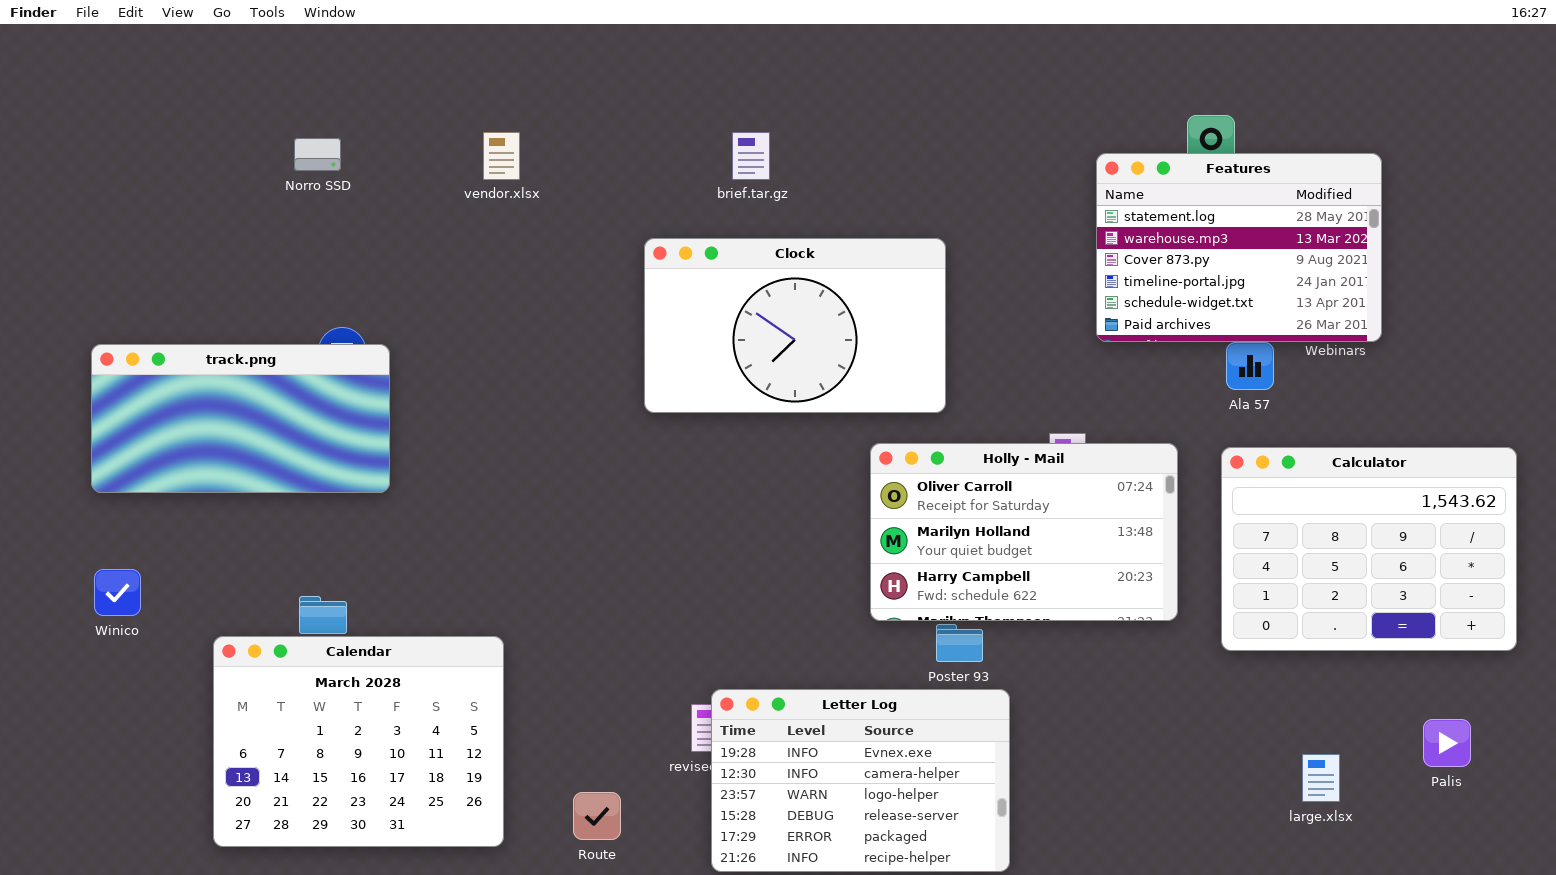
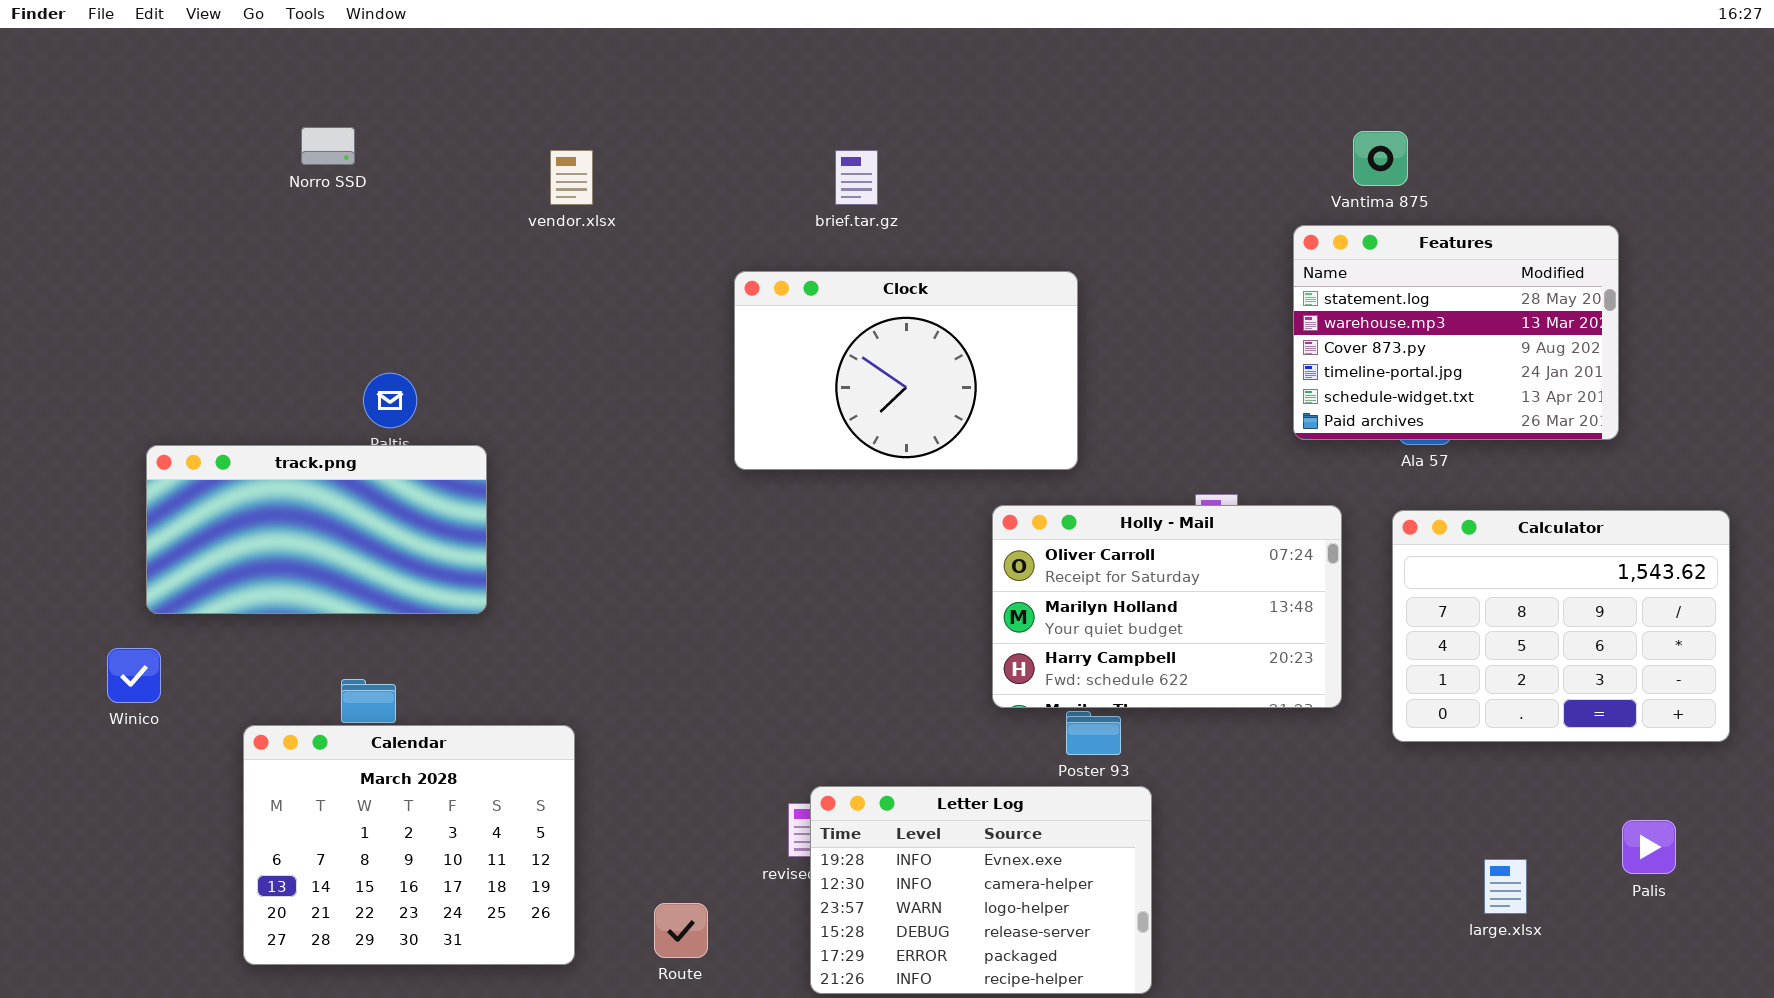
Norro SSD: [294,138,341,171] -> [301,127,355,165], moved
Features: [1096,153,1382,342] -> [1293,225,1619,440], moved
track.png: [91,344,390,493] -> [146,445,487,614], moved

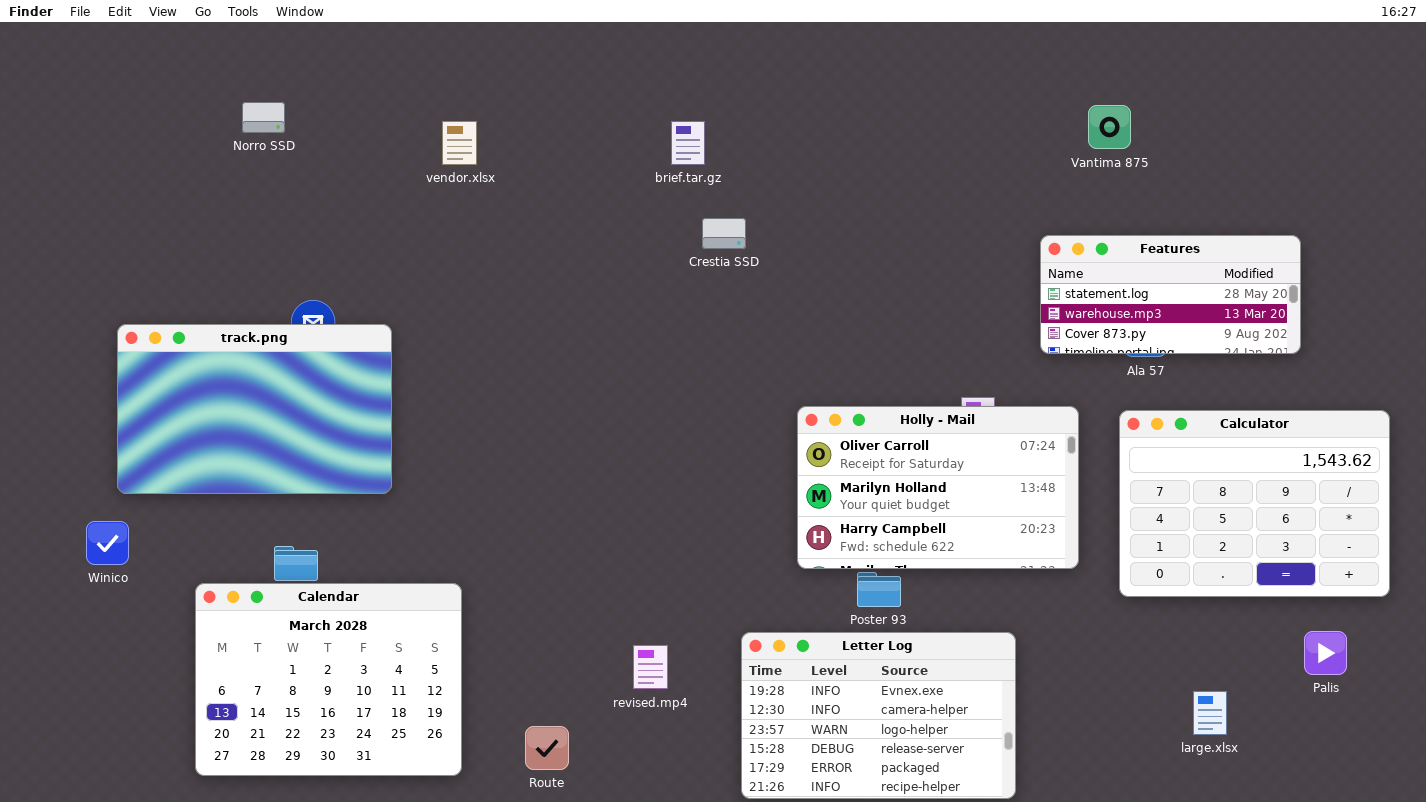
Features: [1293,225,1619,440] -> [1040,235,1301,354], resized
Clock: [734,271,1078,470] -> none, closed
track.png: [146,445,487,614] -> [117,324,392,494], resized
Letter Log: [810,786,1152,994] -> [741,632,1016,799], moved
Palis: [1622,820,1676,874] -> [1304,631,1347,675], moved

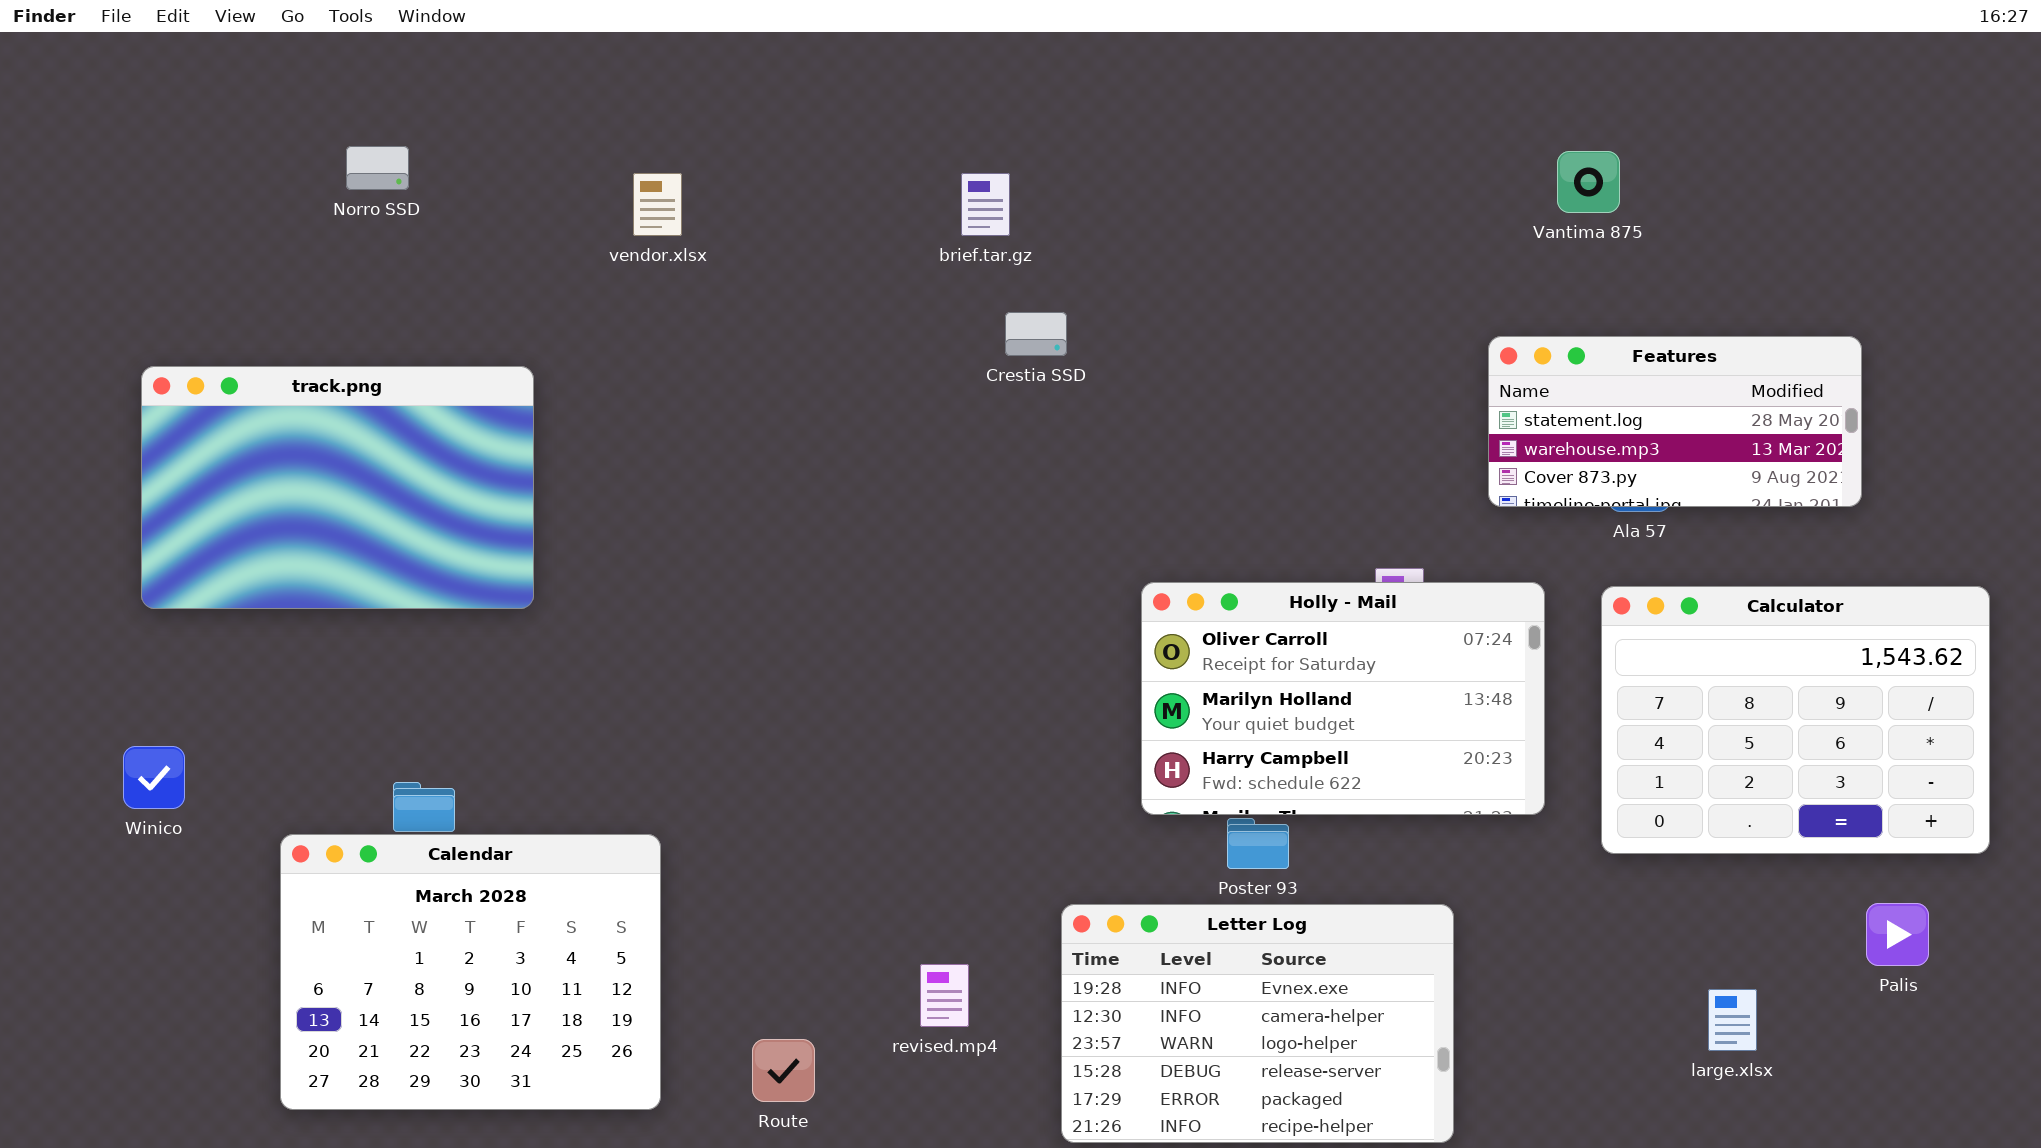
track.png: [117,324,392,494] -> [141,366,534,609], moved
revised.mp4: [633,645,668,689] -> [920,964,969,1027], moved

